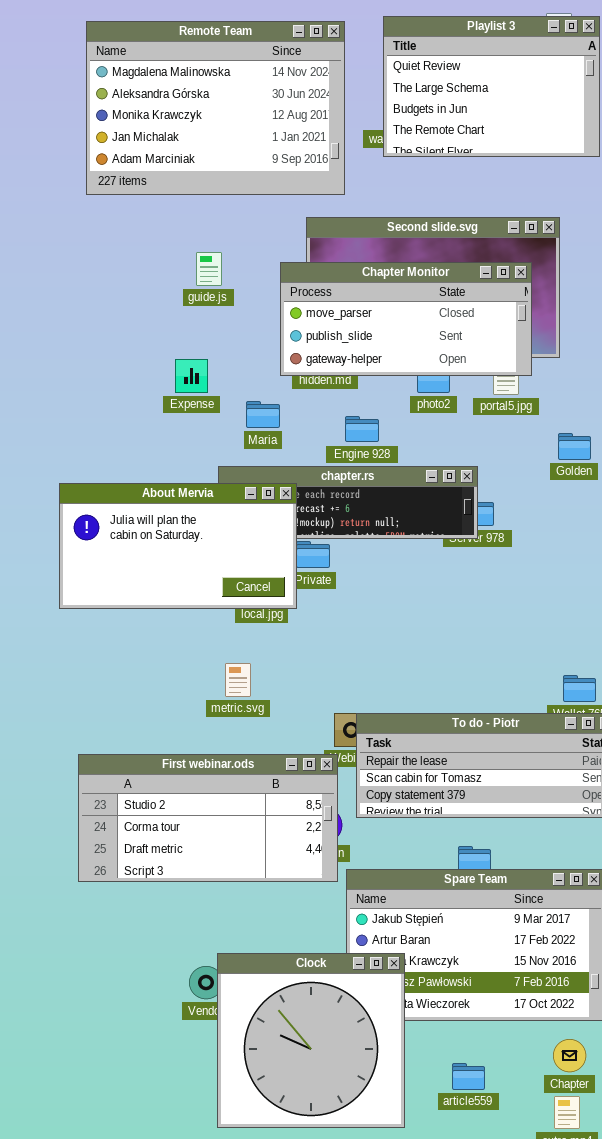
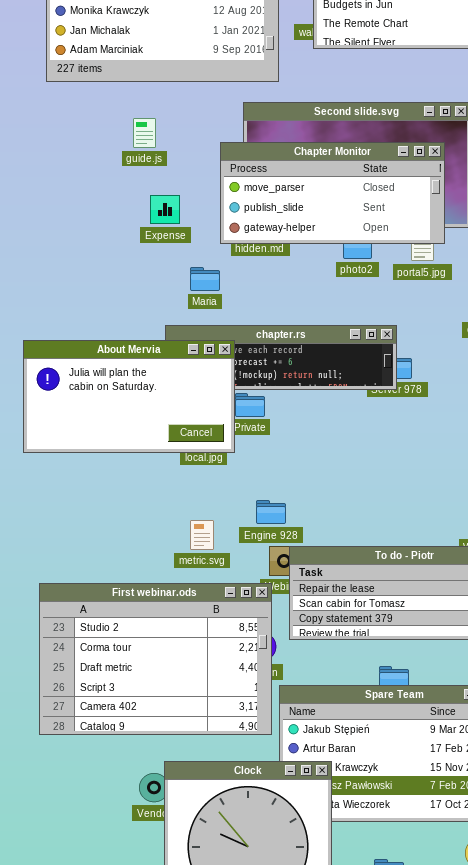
guide.js: [196,252,222,286] -> [133,118,156,148], moved
Expense: [175,359,208,393] -> [150,195,180,224], moved
Engine 928: [345,416,379,442] -> [256,500,286,524], moved
metric.svg: [225,663,251,697] -> [190,520,214,550], moved
First webinar.ods: [78,754,338,882] -> [39,583,272,735], resized

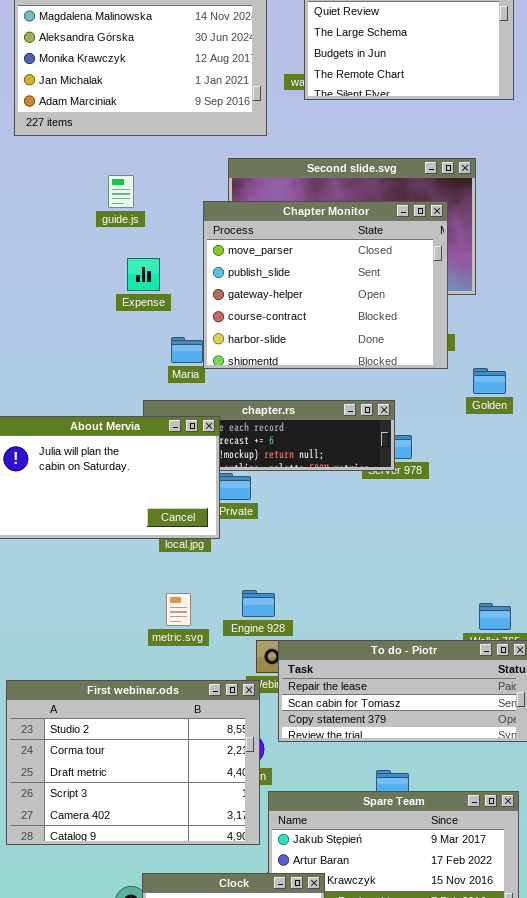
Chapter Monitor: [220,142,445,244] -> [203,201,448,369], resized
metric.svg: [190,520,214,550] -> [166,593,191,626], moved

